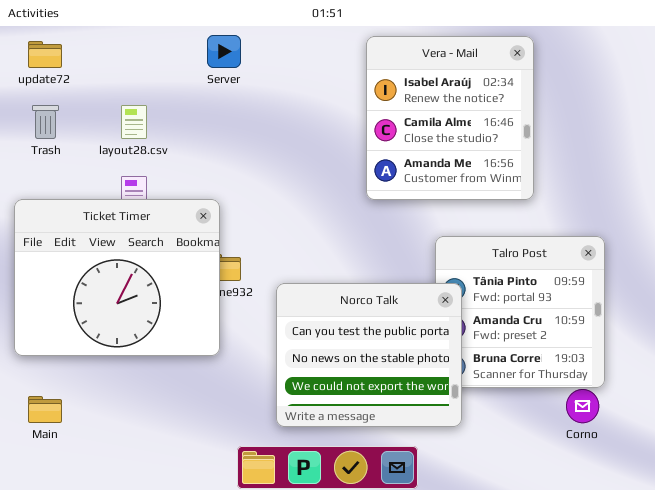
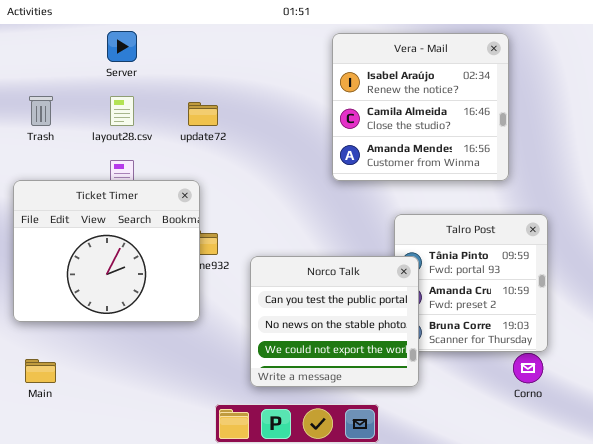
Server: [207,35,241,68] -> [107,31,137,62], moved
Vera - Mail: [366,36,534,200] -> [332,33,509,181], resized
update72: [28,41,62,68] -> [188,102,218,126], moved

